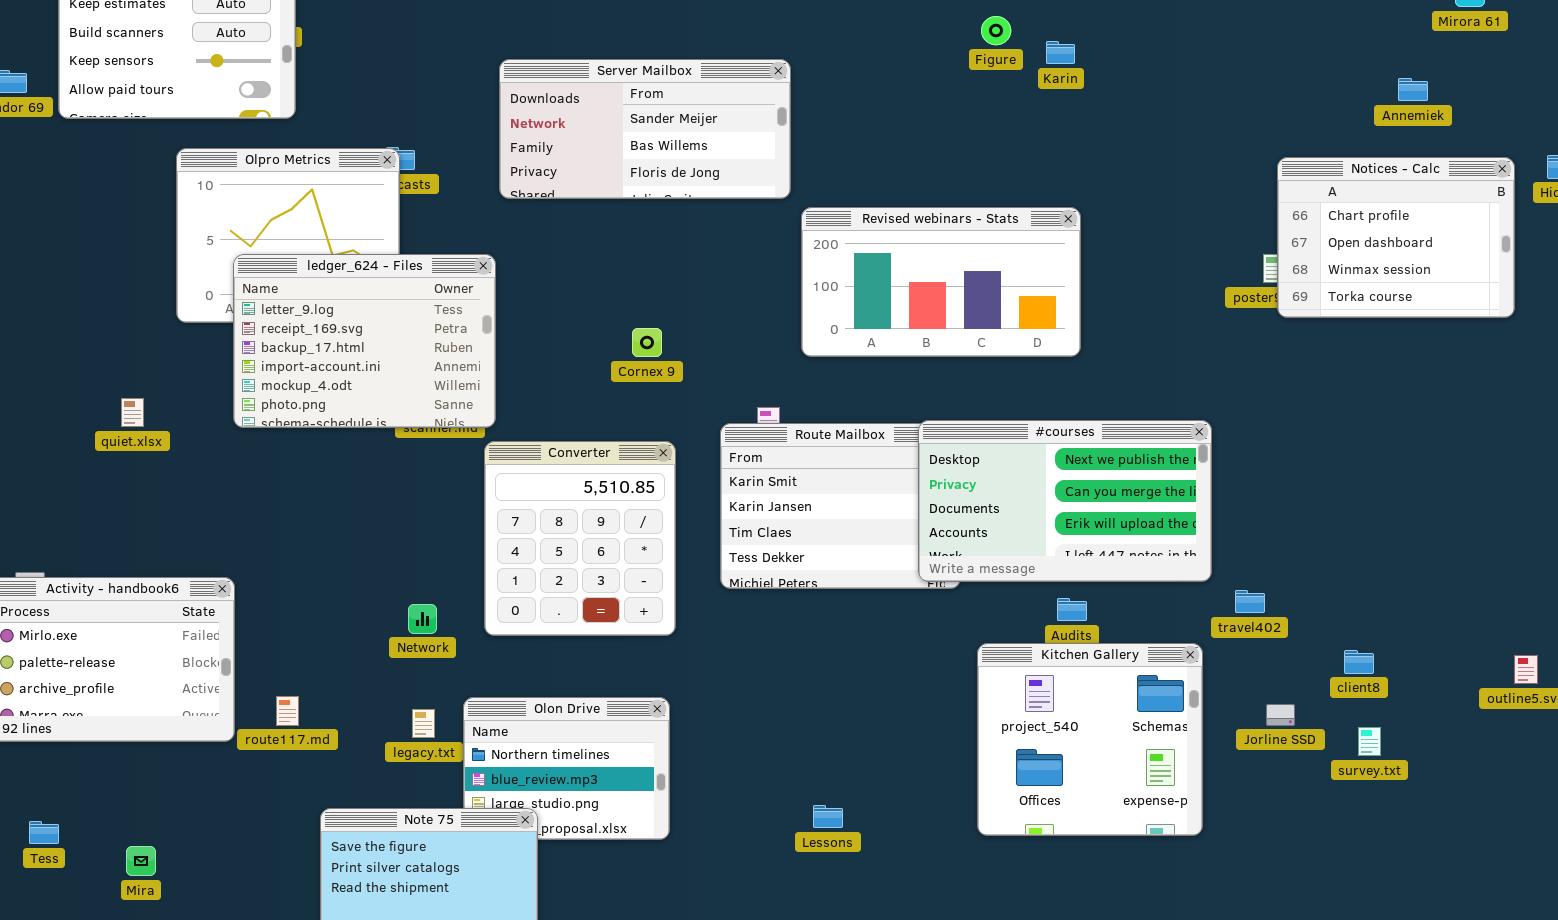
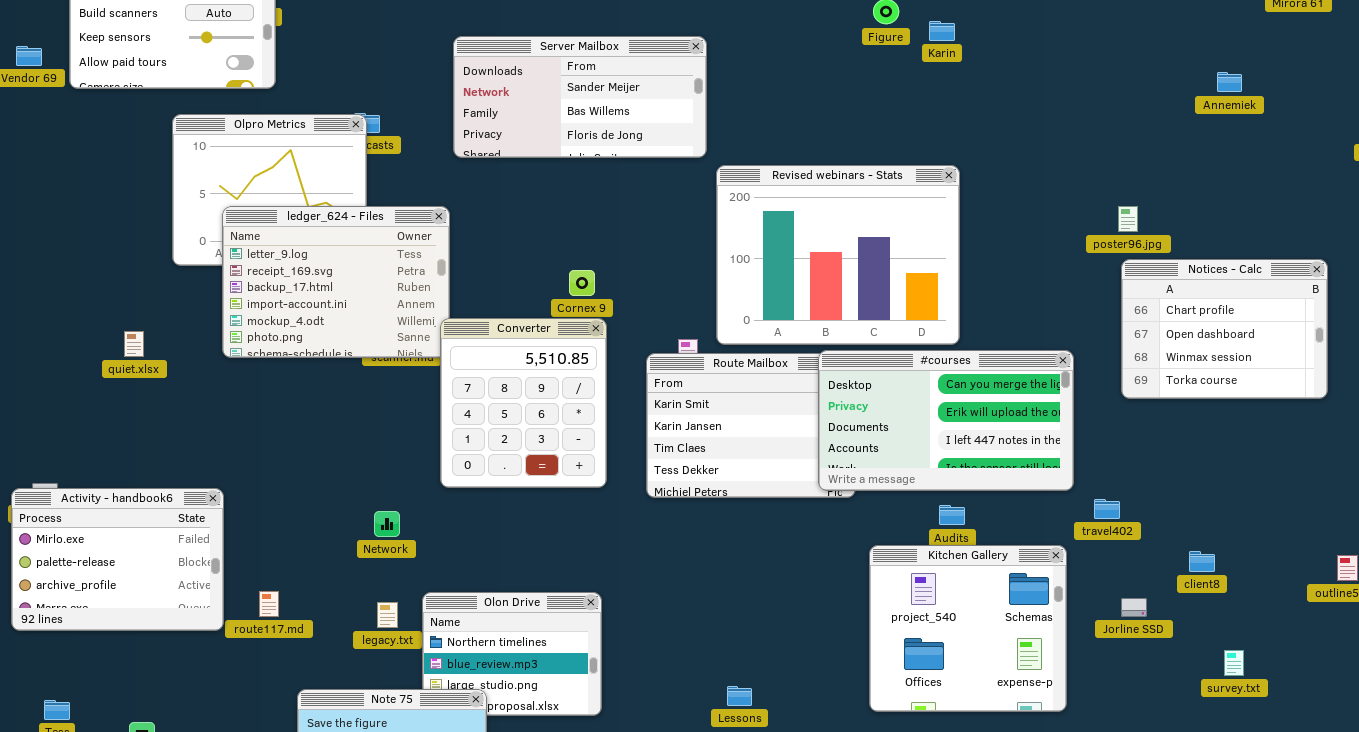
Annemiek: [1398,78,1428,101] -> [1217,72,1242,92], moved
Notices - Calc: [1277,157,1515,318] -> [1121,259,1328,399], moved
Revised webinars - Stats: [801,207,1081,357] -> [716,165,960,345], resized
#courses: [918,420,1212,582] -> [818,350,1074,491], scrolled down 1 row
Converter: [484,441,676,636] -> [440,318,607,488], moved
survey.txt: [1358,727,1381,756] -> [1224,650,1244,676], moved

